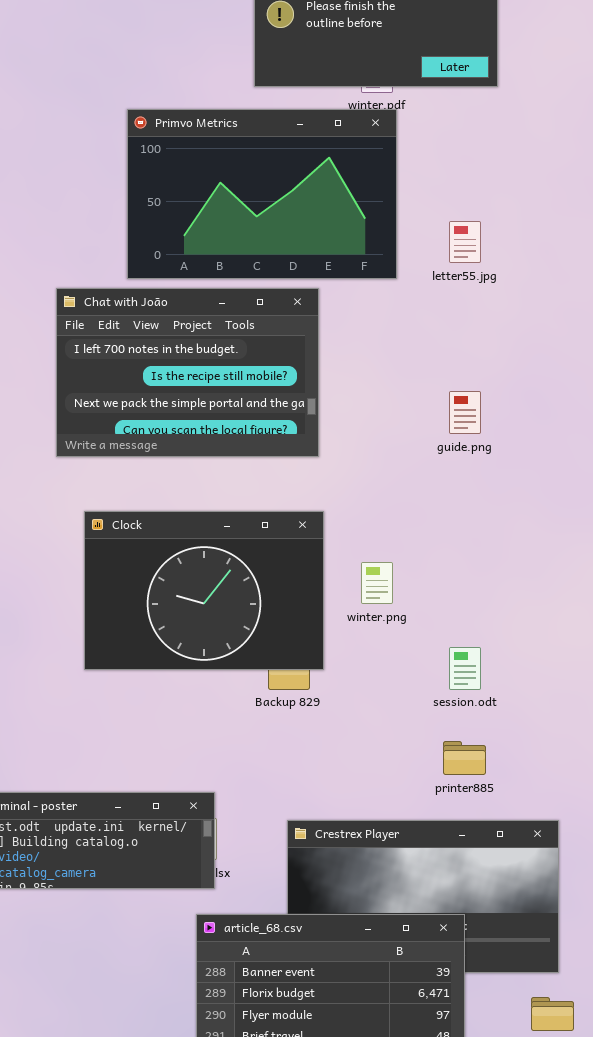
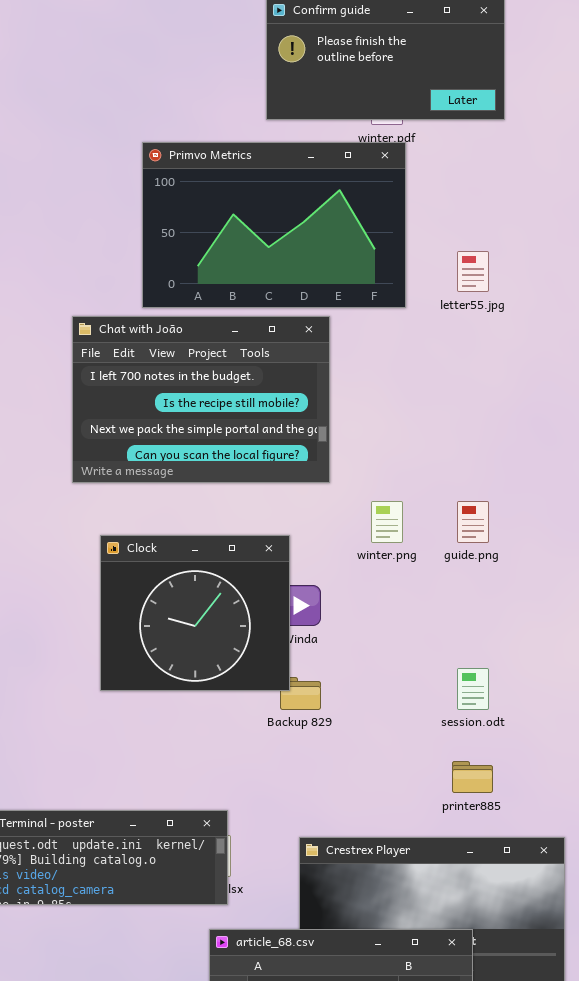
guide.png: [449,391,481,434] -> [457,501,489,543], moved
Clock: [84,511,324,670] -> [100,535,290,691], resized
winter.png: [361,562,393,604] -> [371,501,403,543], moved

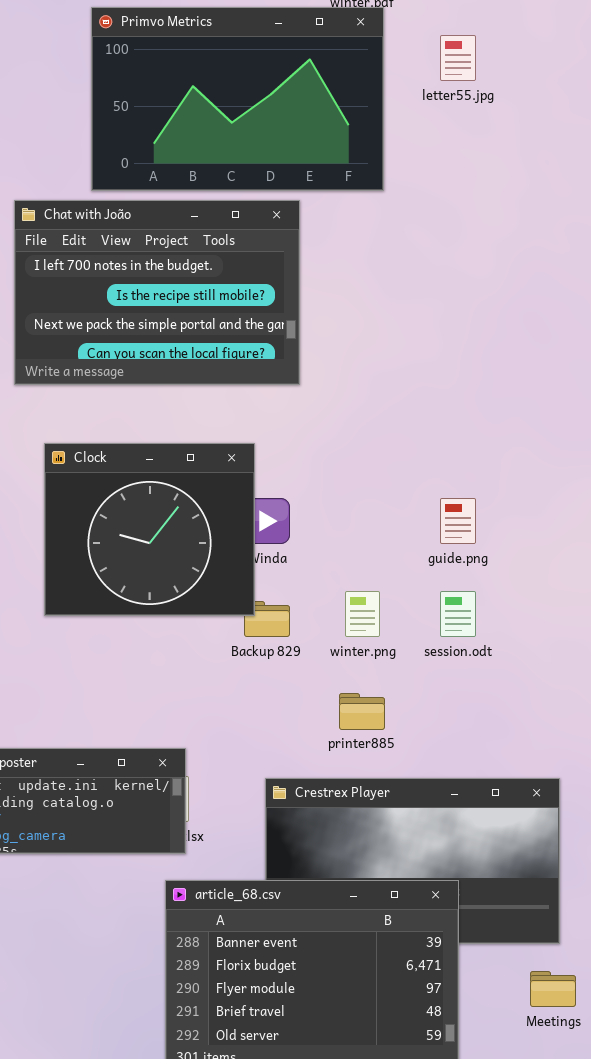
letter55.jpg: [457,251,489,292] -> [440,35,476,81], moved
winter.png: [371,501,403,543] -> [345,591,380,637], moved
guide.png: [457,501,489,543] -> [440,498,476,544], moved
printer885: [452,761,493,793] -> [339,693,385,730], moved

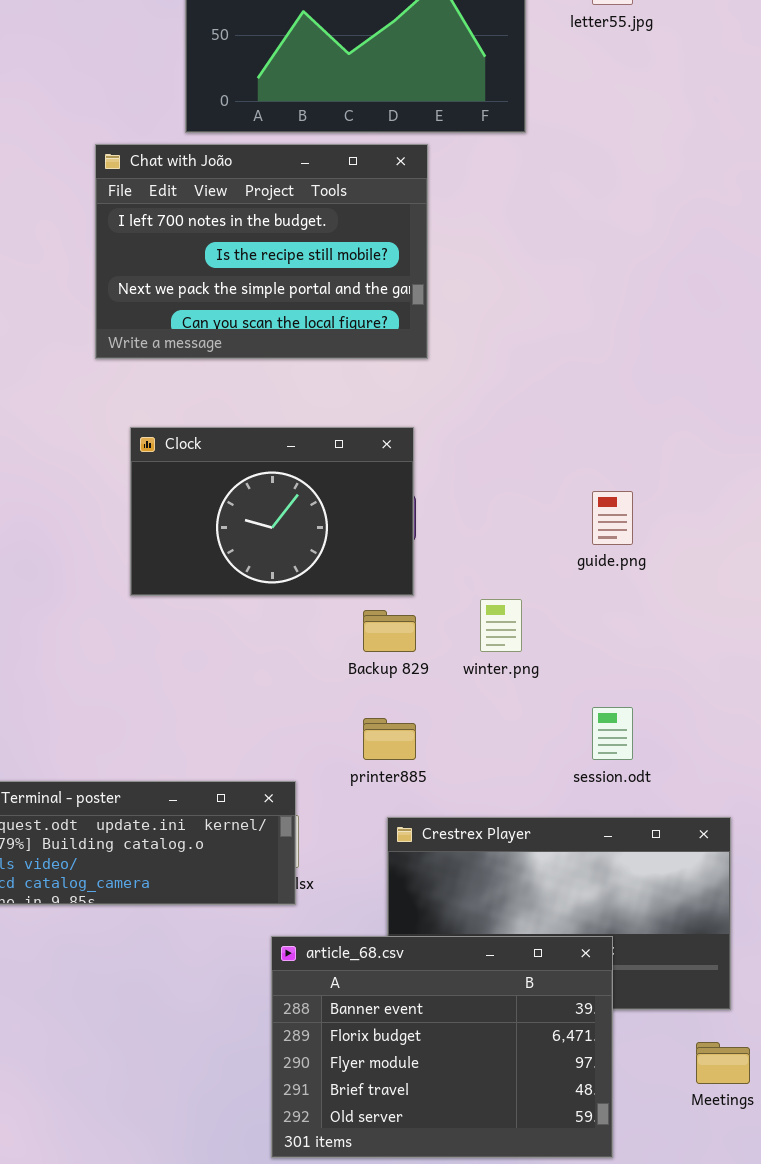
Clock: [44,443,255,616] -> [130,427,414,596], resized
session.odt: [440,591,476,637] -> [592,707,633,760], moved
printer885: [339,693,385,730] -> [363,718,416,760], moved

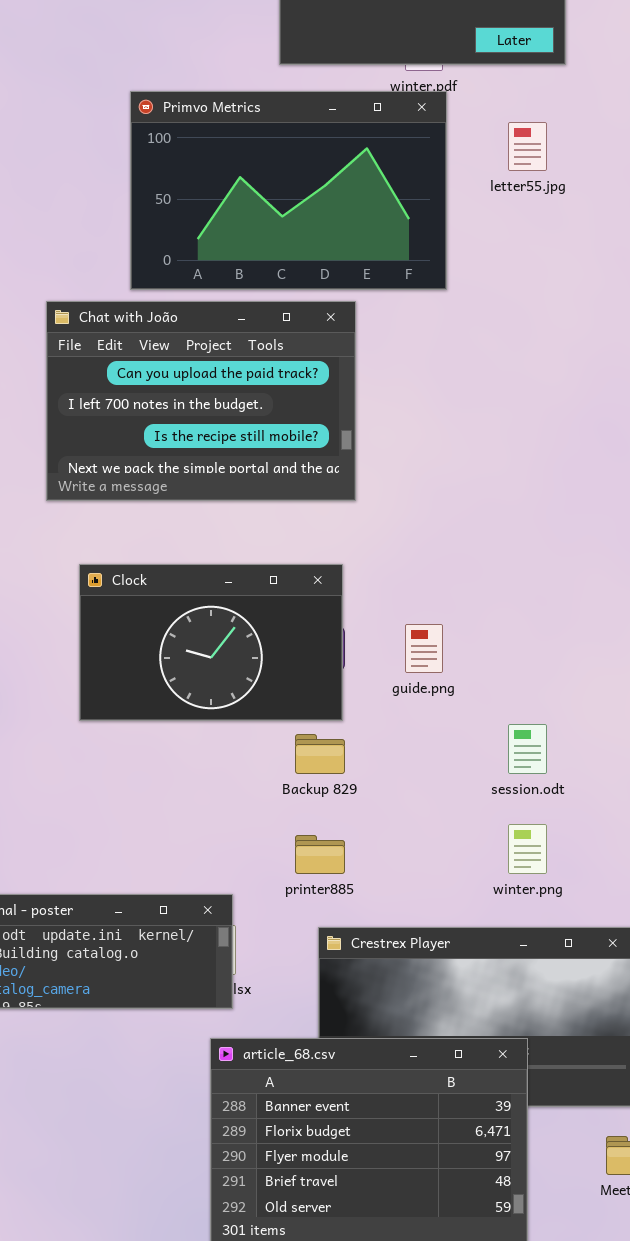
Chat with João: [95,144,428,359] -> [46,301,356,501], scrolled up 1 row
guide.png: [592,491,633,545] -> [405,624,443,673], moved
winter.png: [480,599,522,652] -> [508,824,547,874], moved
session.odt: [592,707,633,760] -> [508,724,547,774], moved

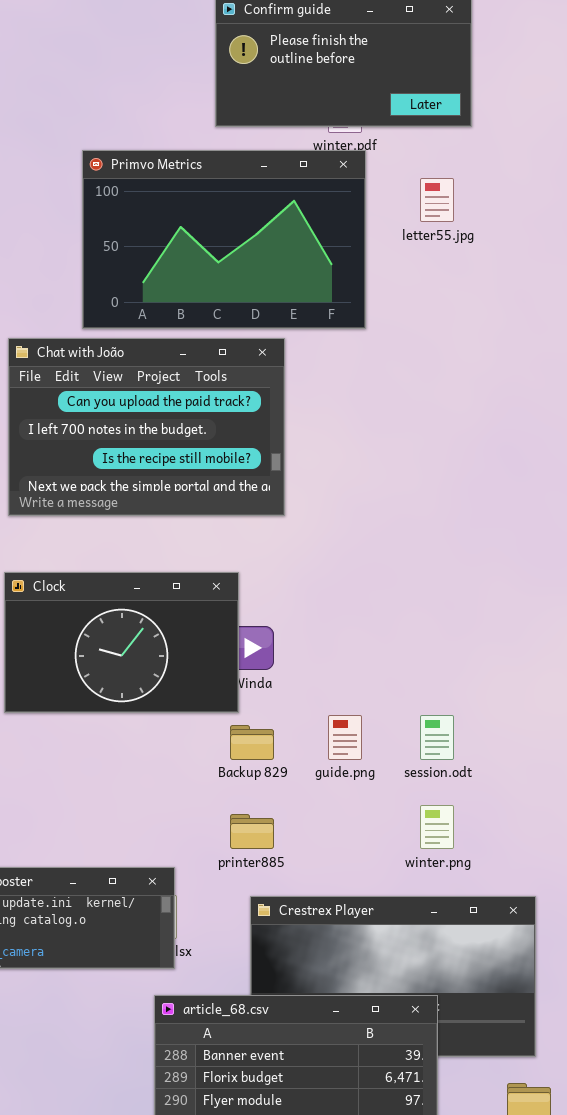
Clock: [79,564,343,721] -> [4,572,239,713], moved
guide.png: [405,624,443,673] -> [328,715,362,760], moved

